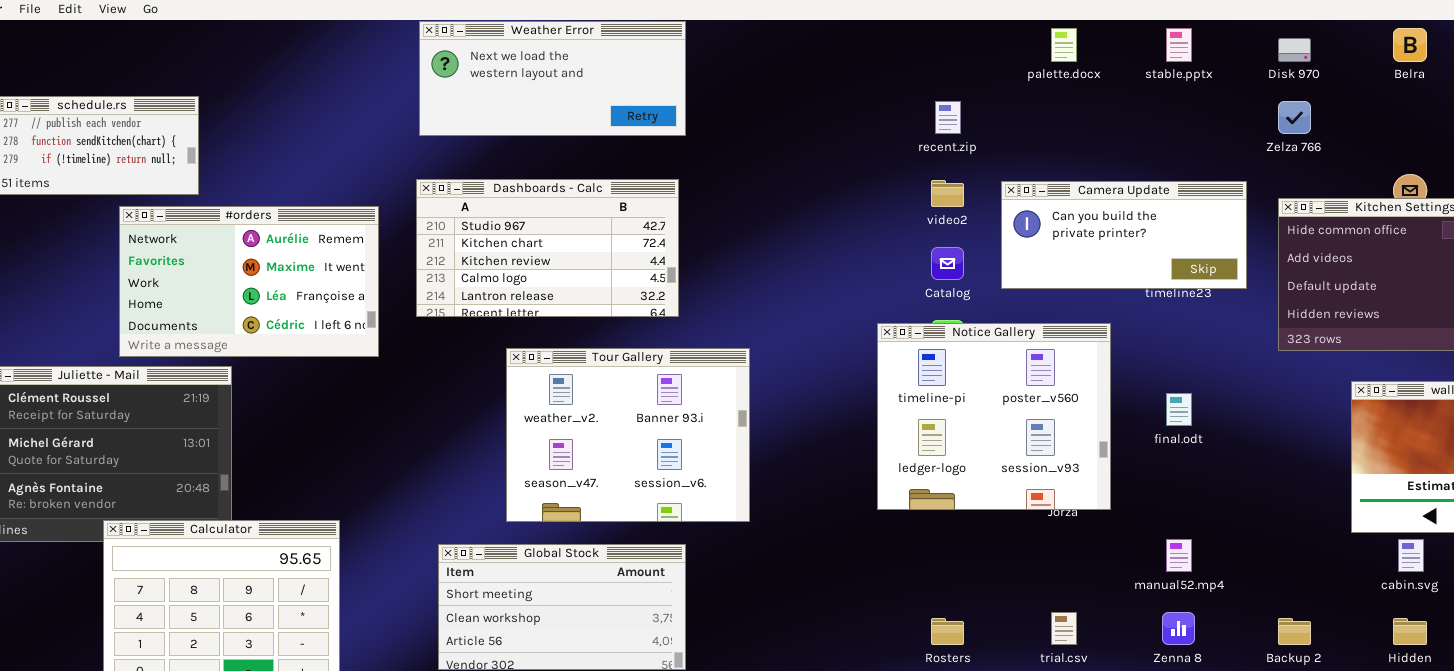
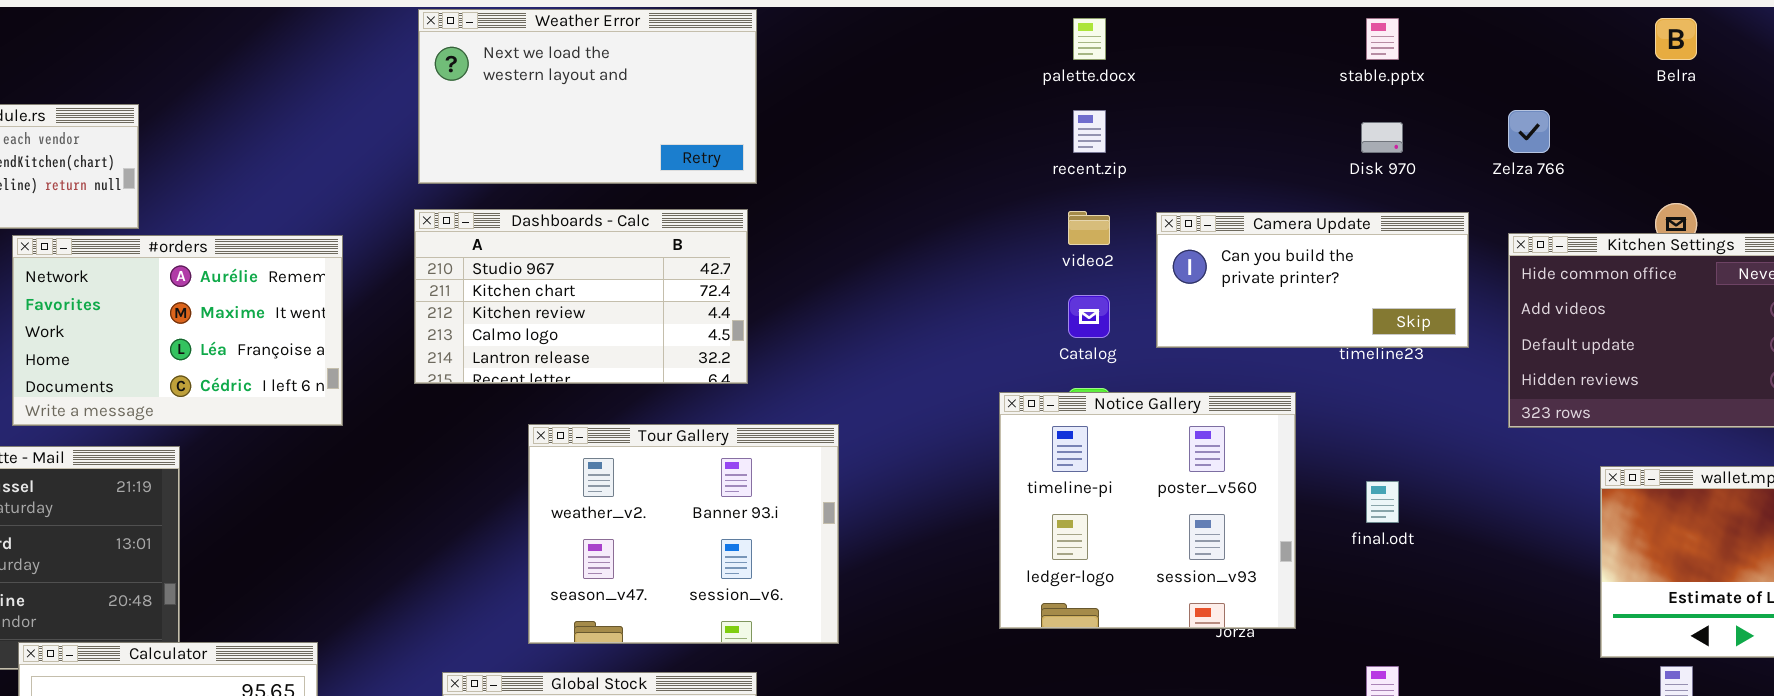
Weather Error: [419,21,686,136] -> [418,9,757,184], resized
palette.docx: [1051,28,1077,62] -> [1073,18,1106,60], moved
Disk 970: [1278,38,1311,62] -> [1361,122,1403,153], moved
#orders: [119,206,379,357] -> [12,235,343,426], moved

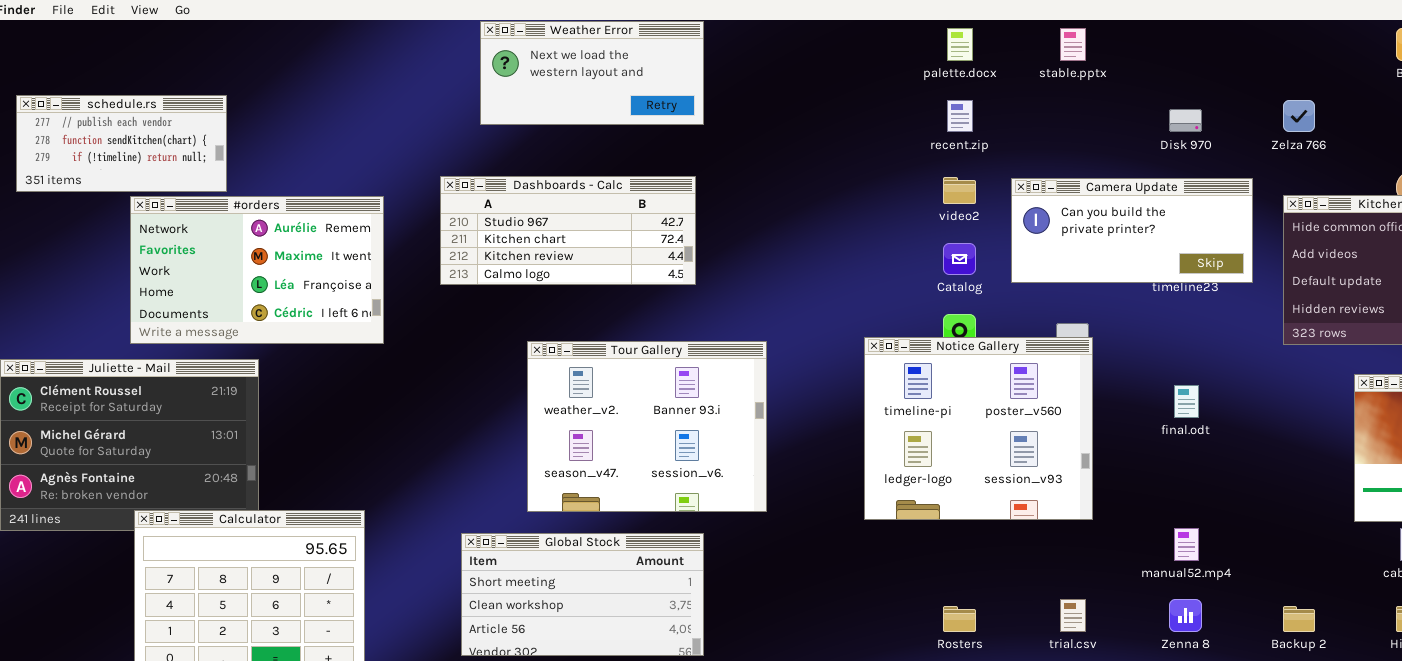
Weather Error: [418,9,757,184] -> [480,21,704,125], resized
stable.pptx: [1366,18,1399,60] -> [1060,28,1086,61], moved
Dashboards - Calc: [414,209,748,384] -> [440,176,696,285], resized
Notice Gallery: [999,392,1296,629] -> [864,337,1093,520], moved

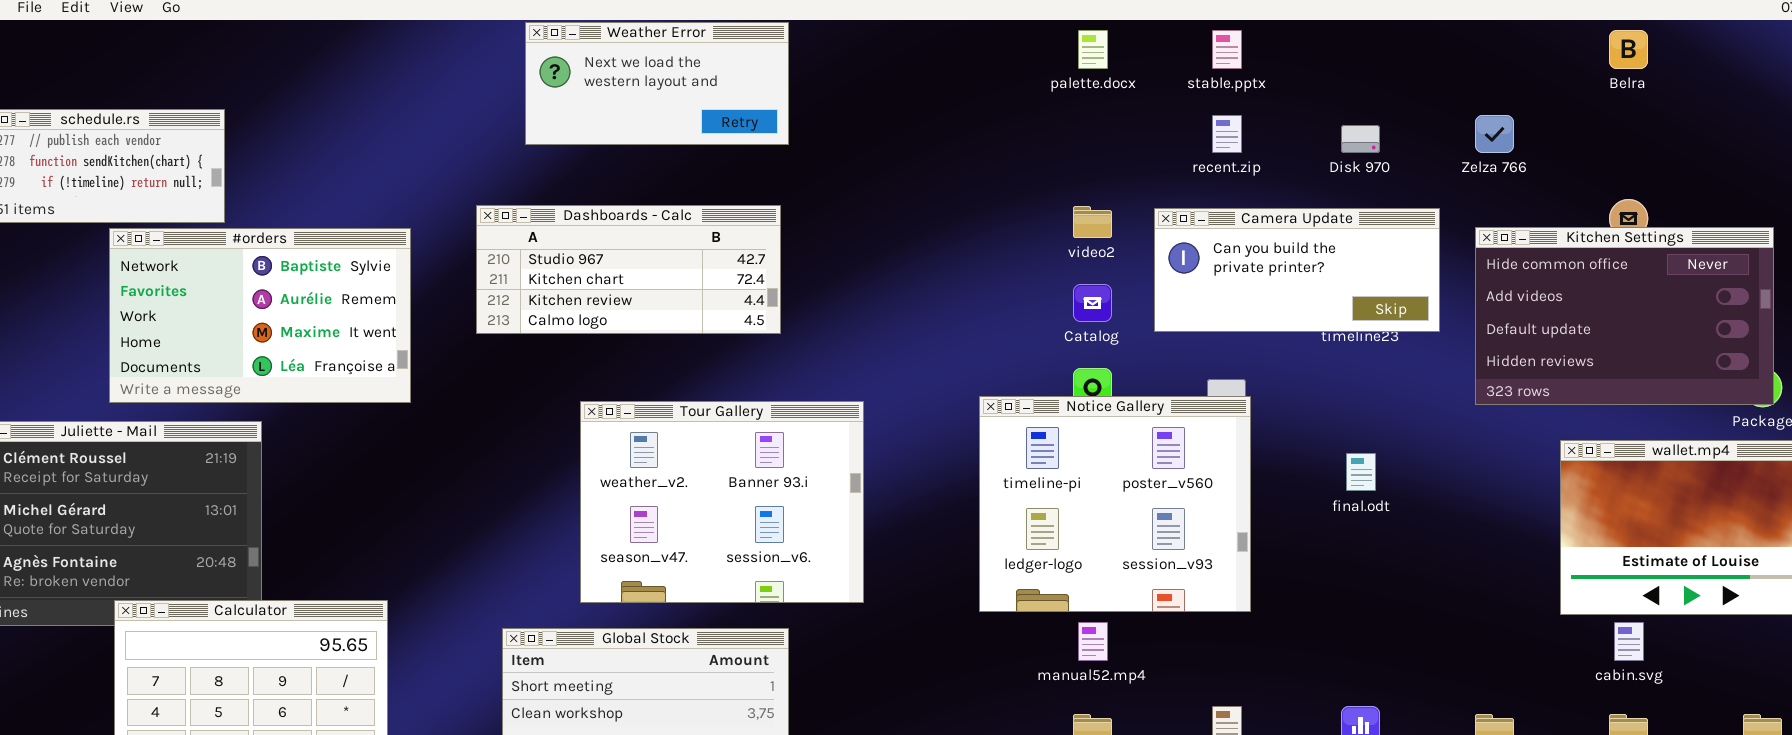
recent.zip: [947,100,973,132] -> [1212,115,1242,153], moved
#orders: [130,196,384,344] -> [109,228,411,403], scrolled up 1 row
manual52.mp4: [1174,528,1199,561] -> [1078,622,1108,661], moved

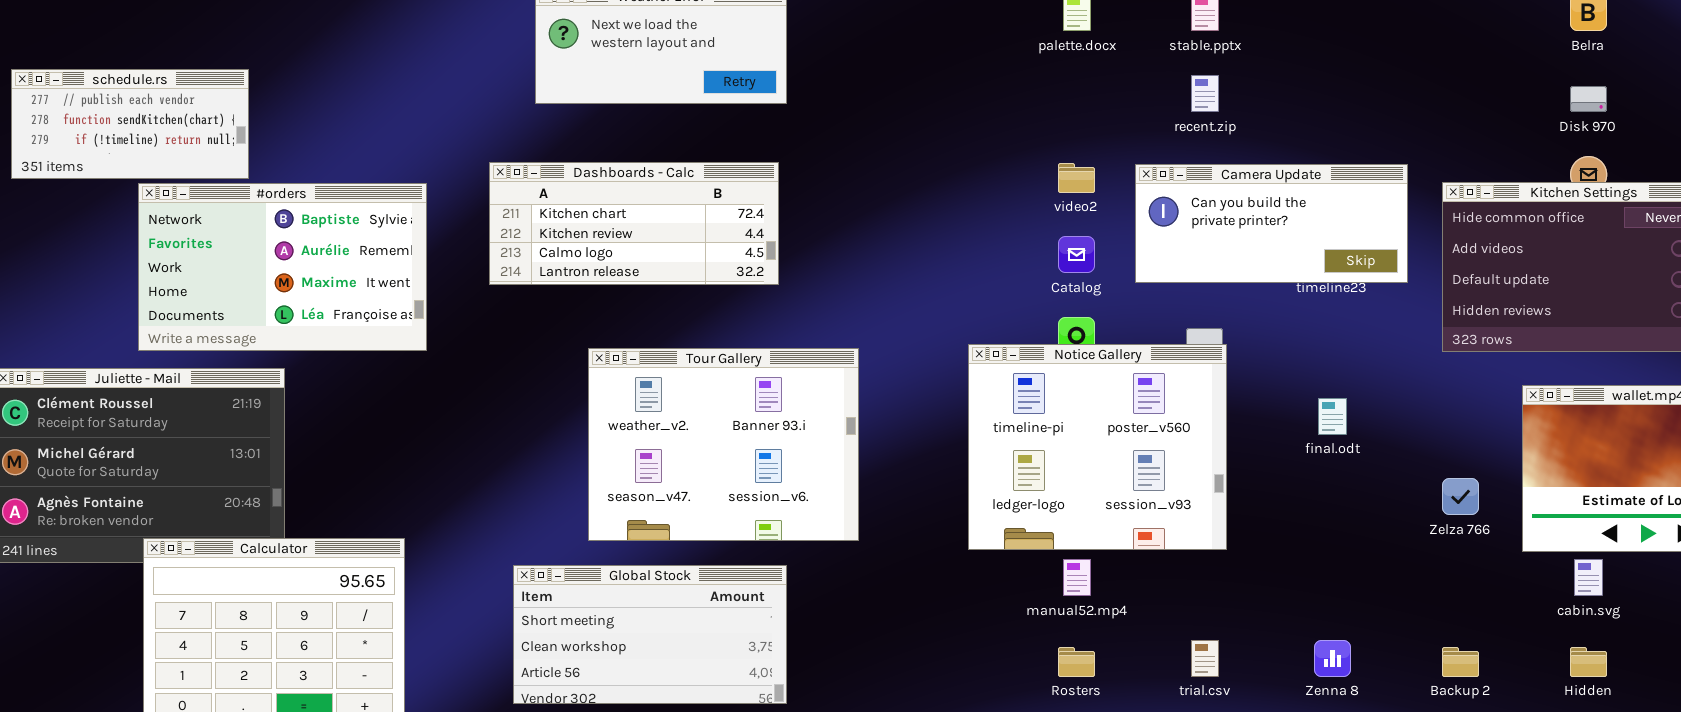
Zelza 766: [1475,115,1514,153] -> [1442,478,1479,515], moved
Disk 970: [1341,125,1380,153] -> [1570,86,1607,112], moved
Dashboards - Calc: [476,205,781,334] -> [489,162,779,285], scrolled down 1 row

